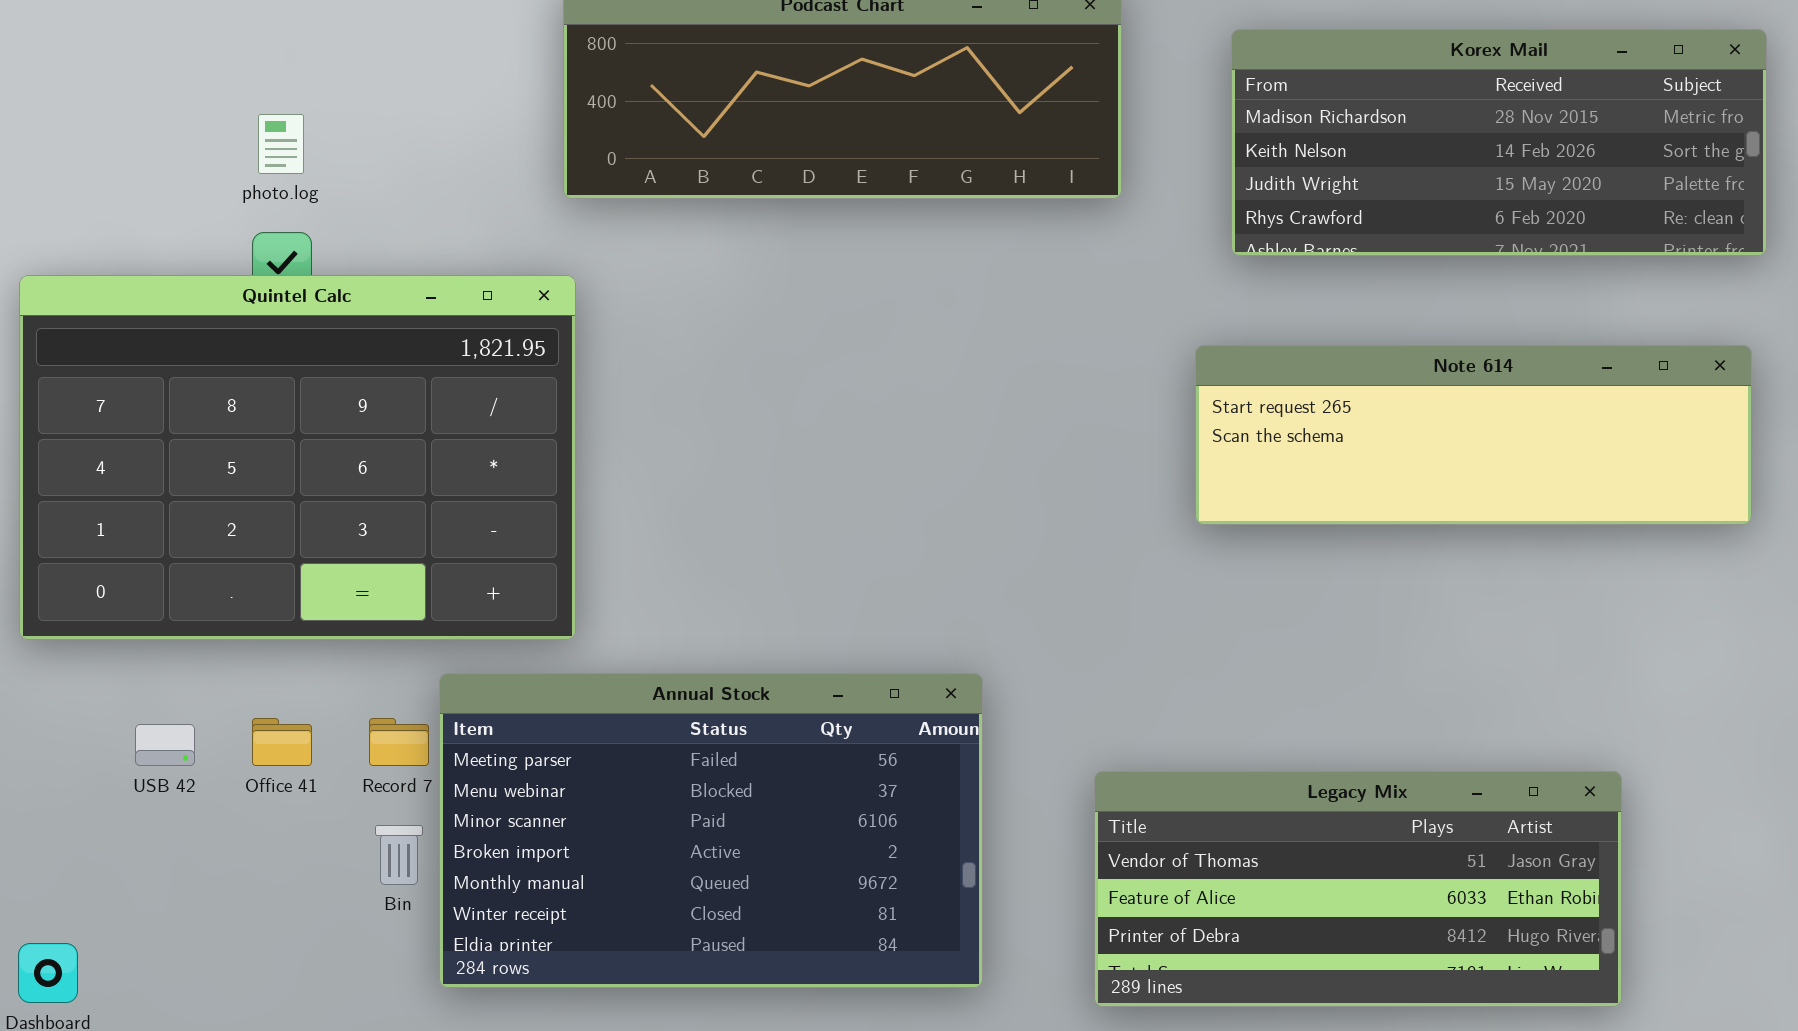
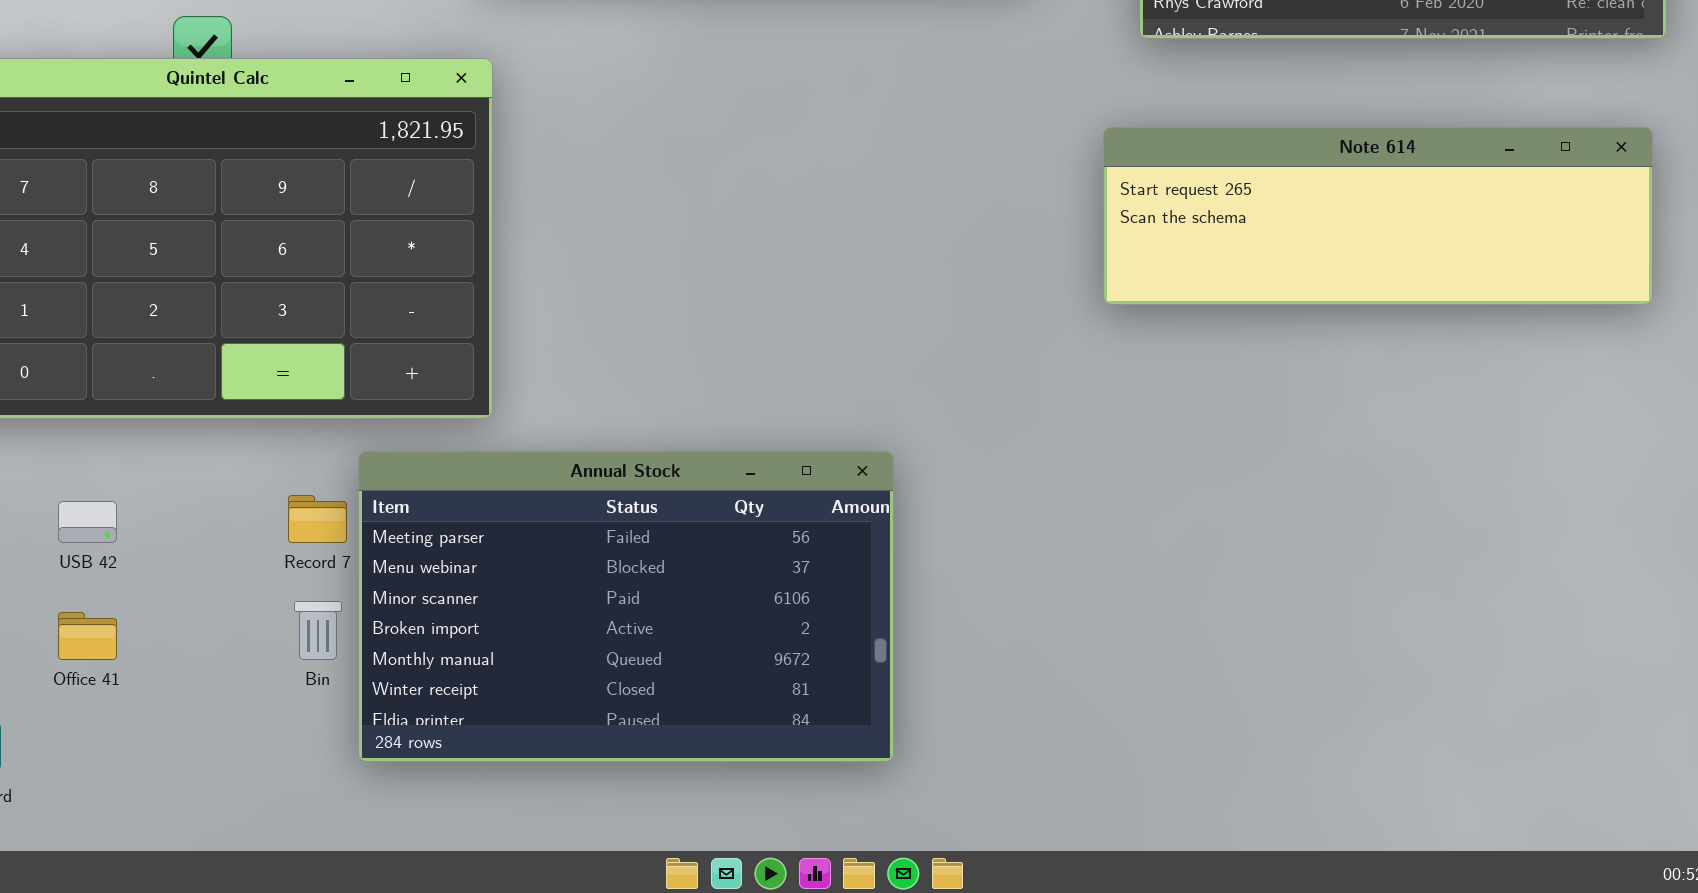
Office 41: [252,718,312,766] -> [58,612,117,660], moved
Legacy Mix: [1094,771,1622,1007] -> none, closed

